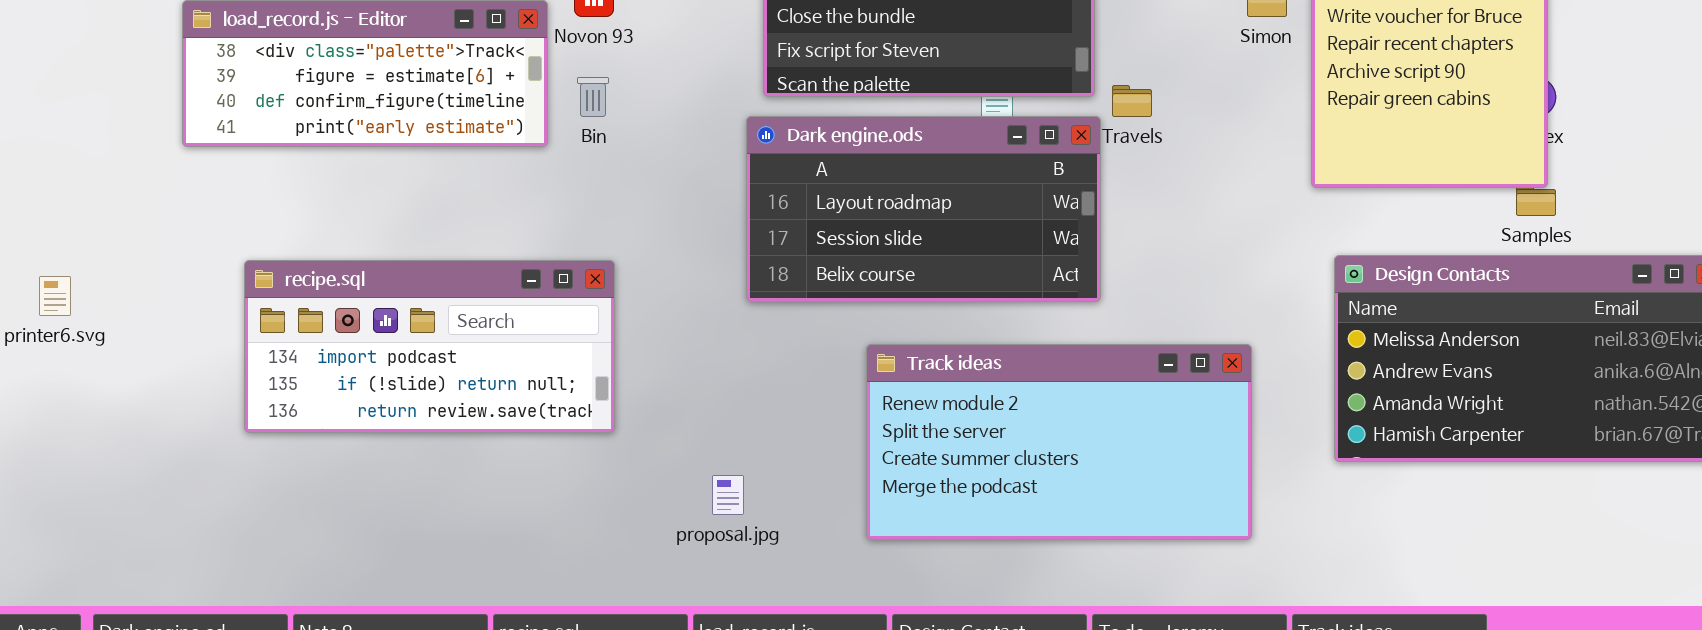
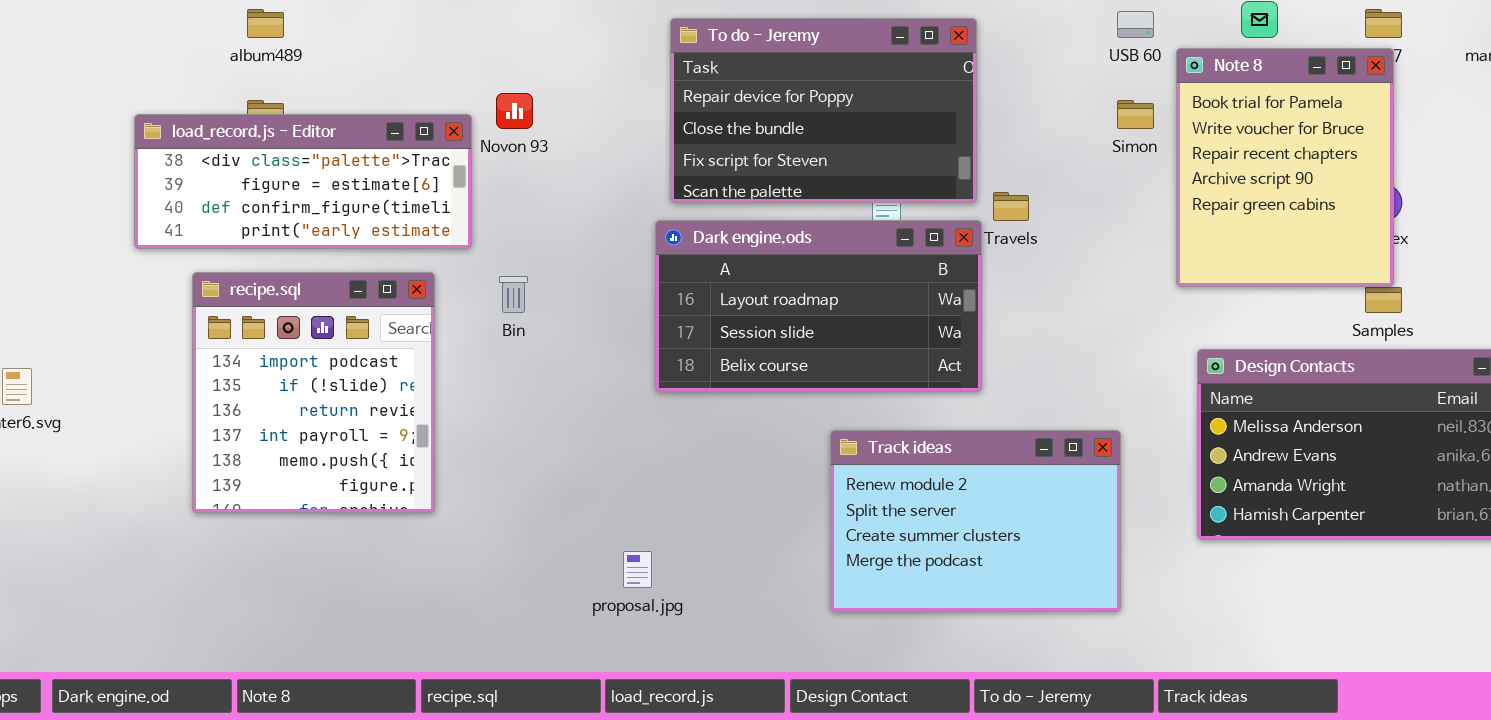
Bin: [577,77,609,117] -> [499,276,528,313], moved
recipe.sql: [244,260,615,433] -> [192,272,435,513], resized
Track ideas: [866,344,1252,540] -> [830,430,1121,612], resized

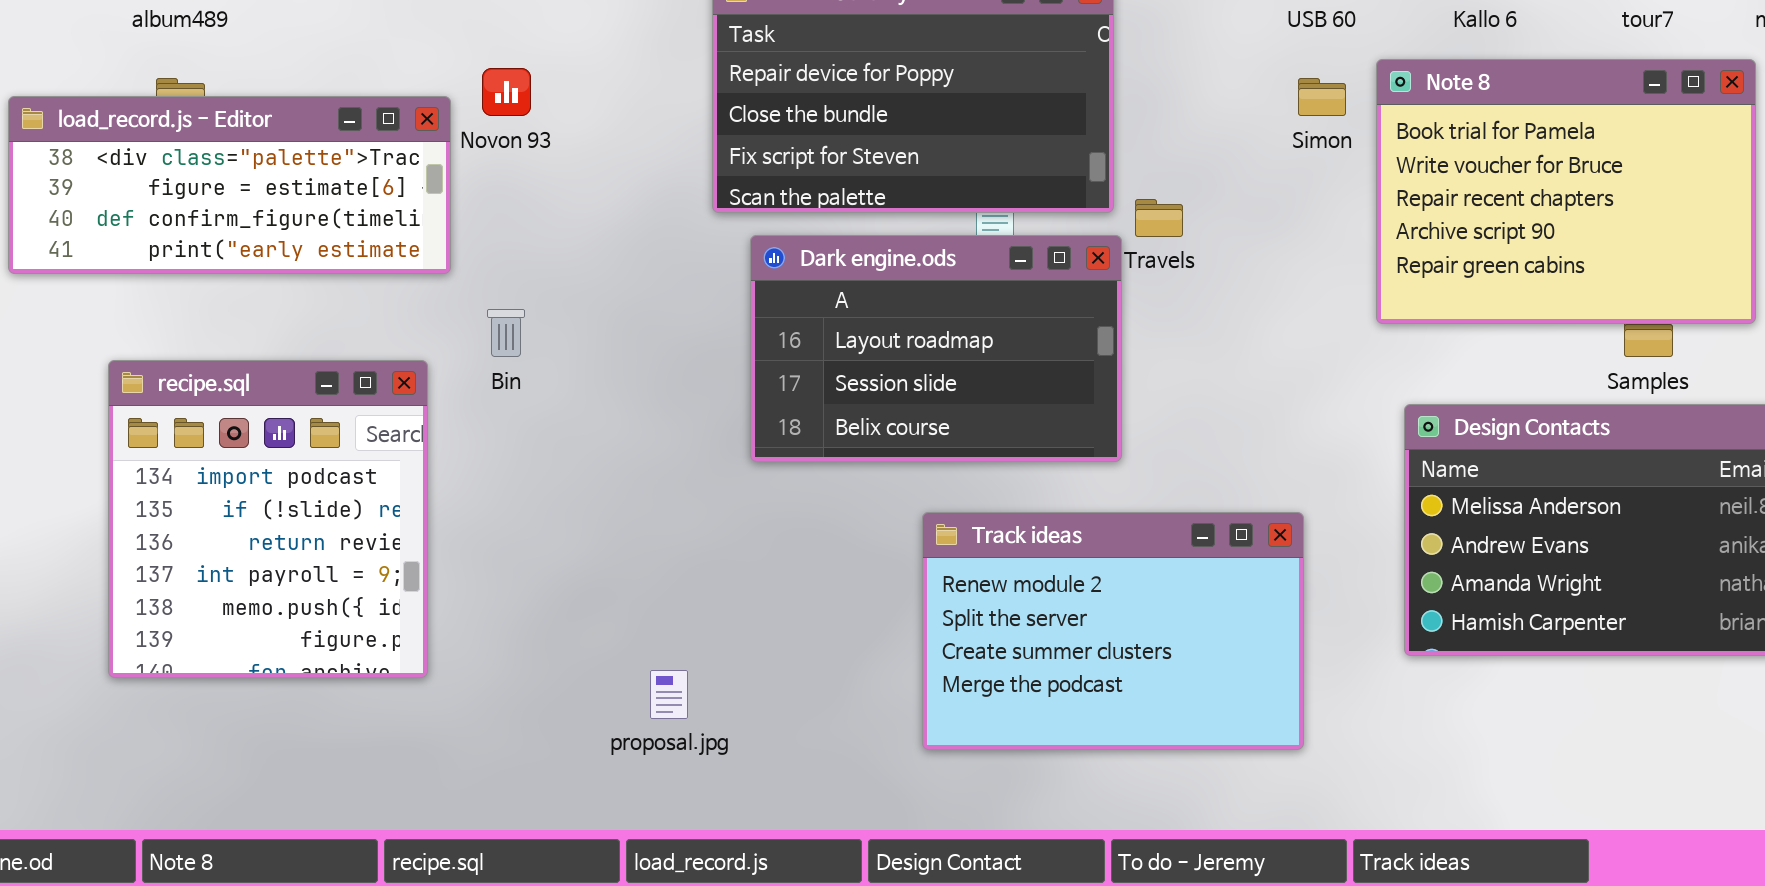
Note 8: [1176,48,1394,287] -> [1376,59,1756,324], resized
Dark engine.ods: [655,220,982,392] -> [750,235,1122,462], resized
recipe.sql: [192,272,435,513] -> [108,360,428,678], moved

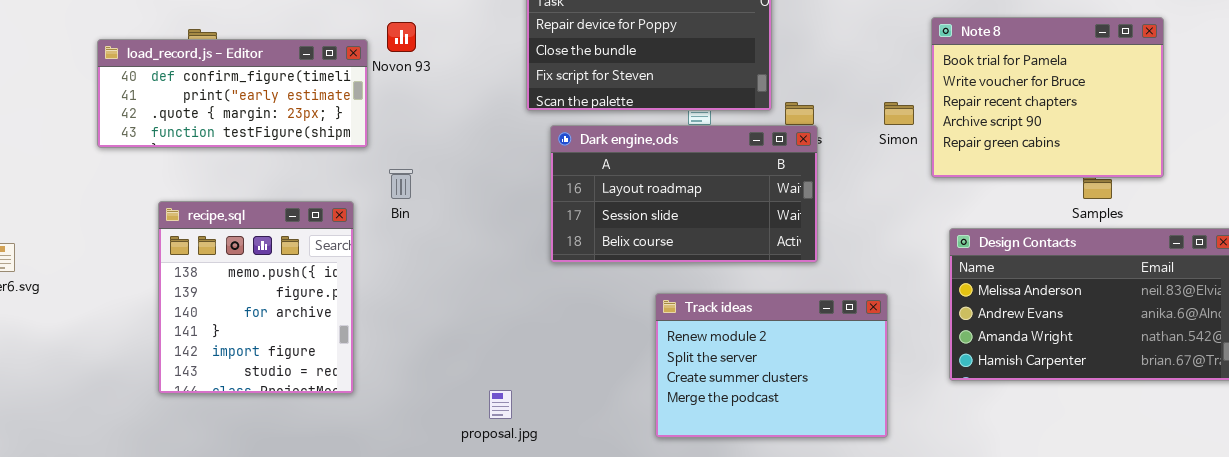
Simon: [1298,78,1346,116] -> [884,102,914,125], moved
load_record.js - Editor: [8,96,451,274] -> [97,39,368,148], scrolled down 2 rows
Dark engine.ods: [750,235,1122,462] -> [550,125,818,263], resized
recipe.sql: [108,360,428,678] -> [158,201,354,394], scrolled down 4 rows

